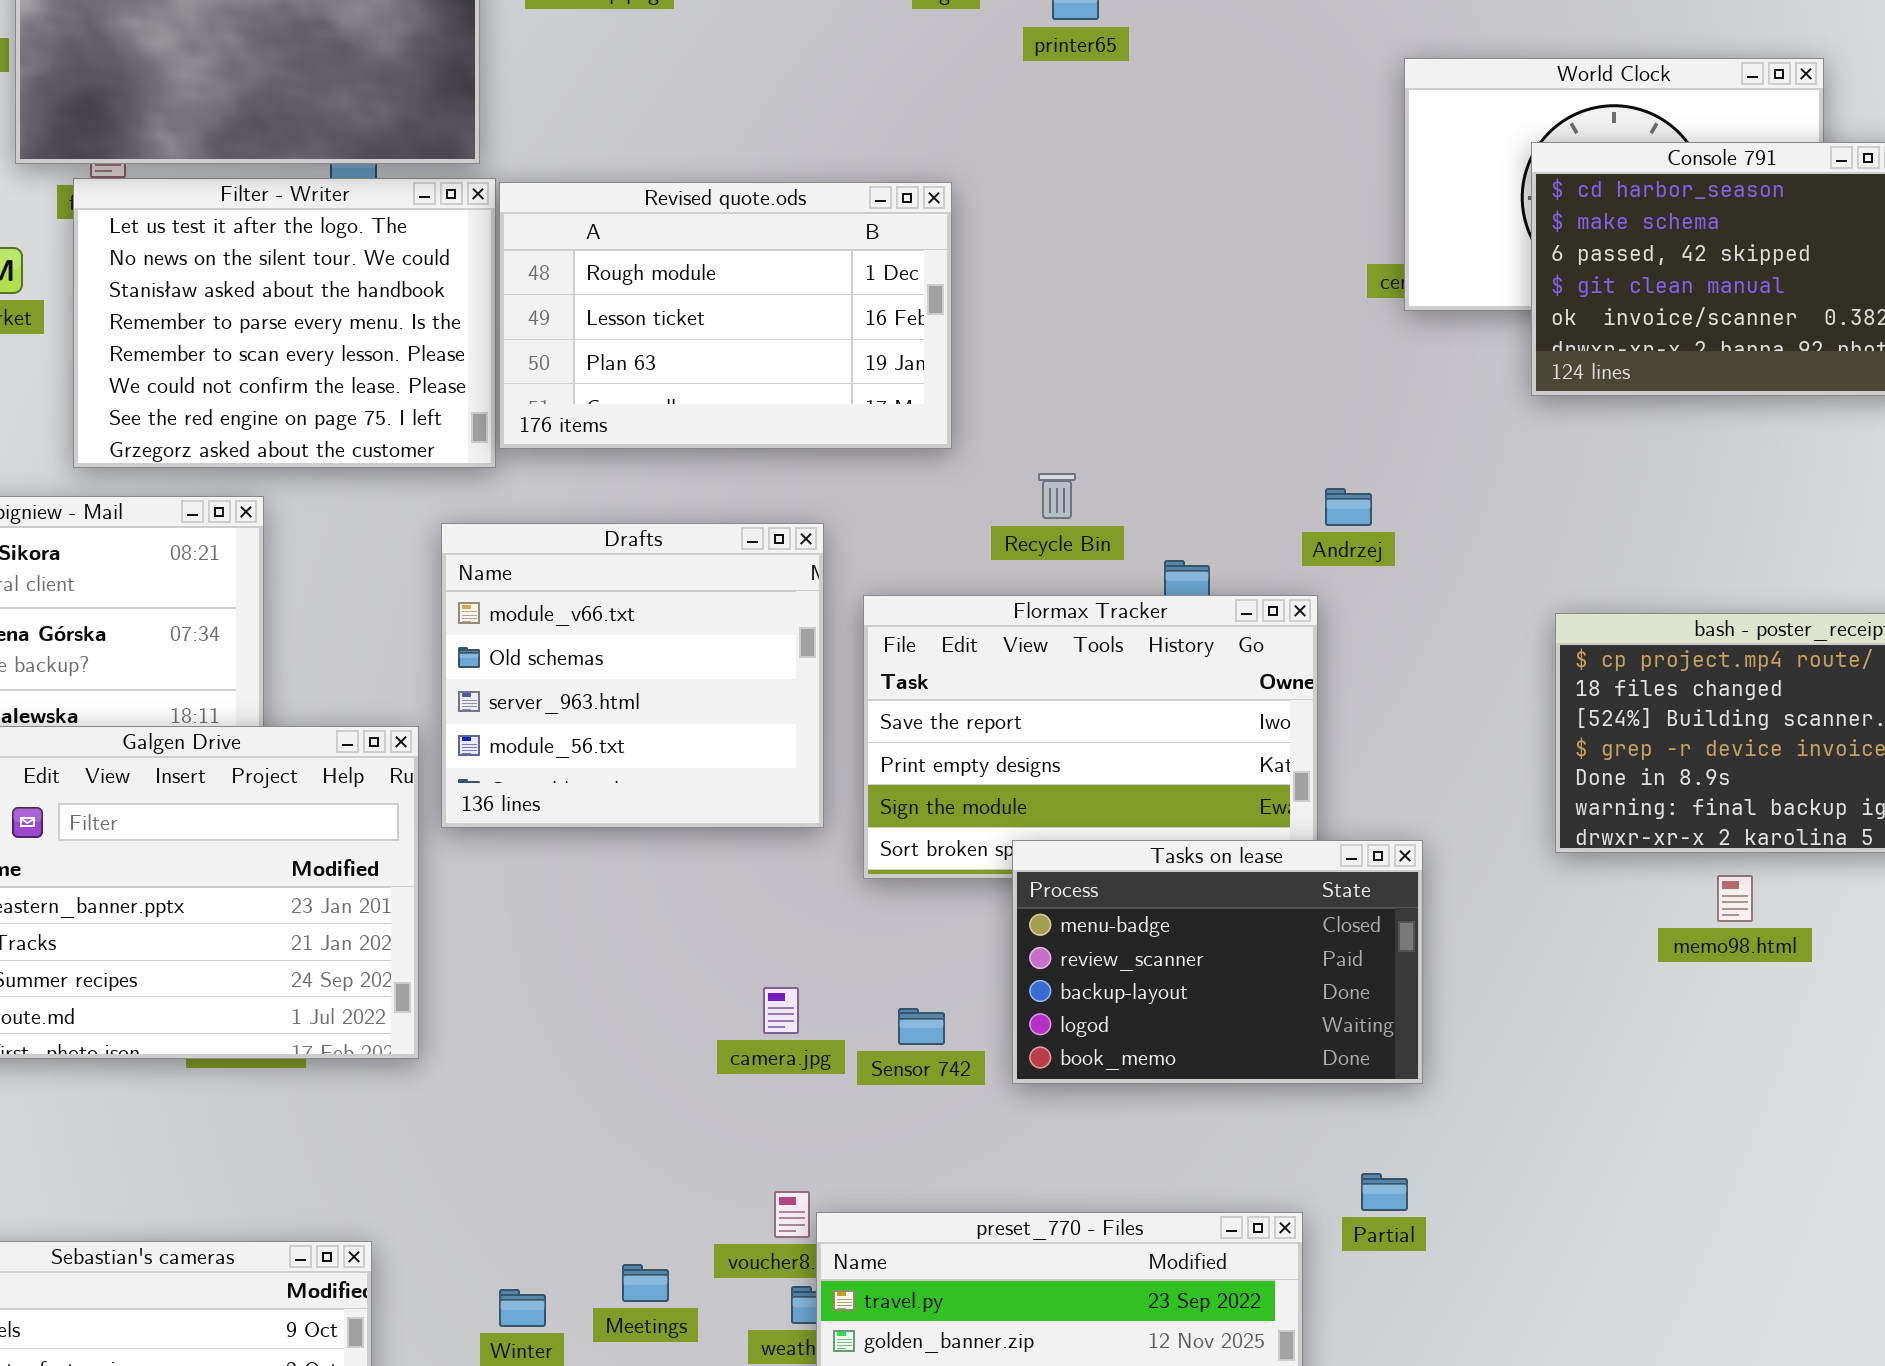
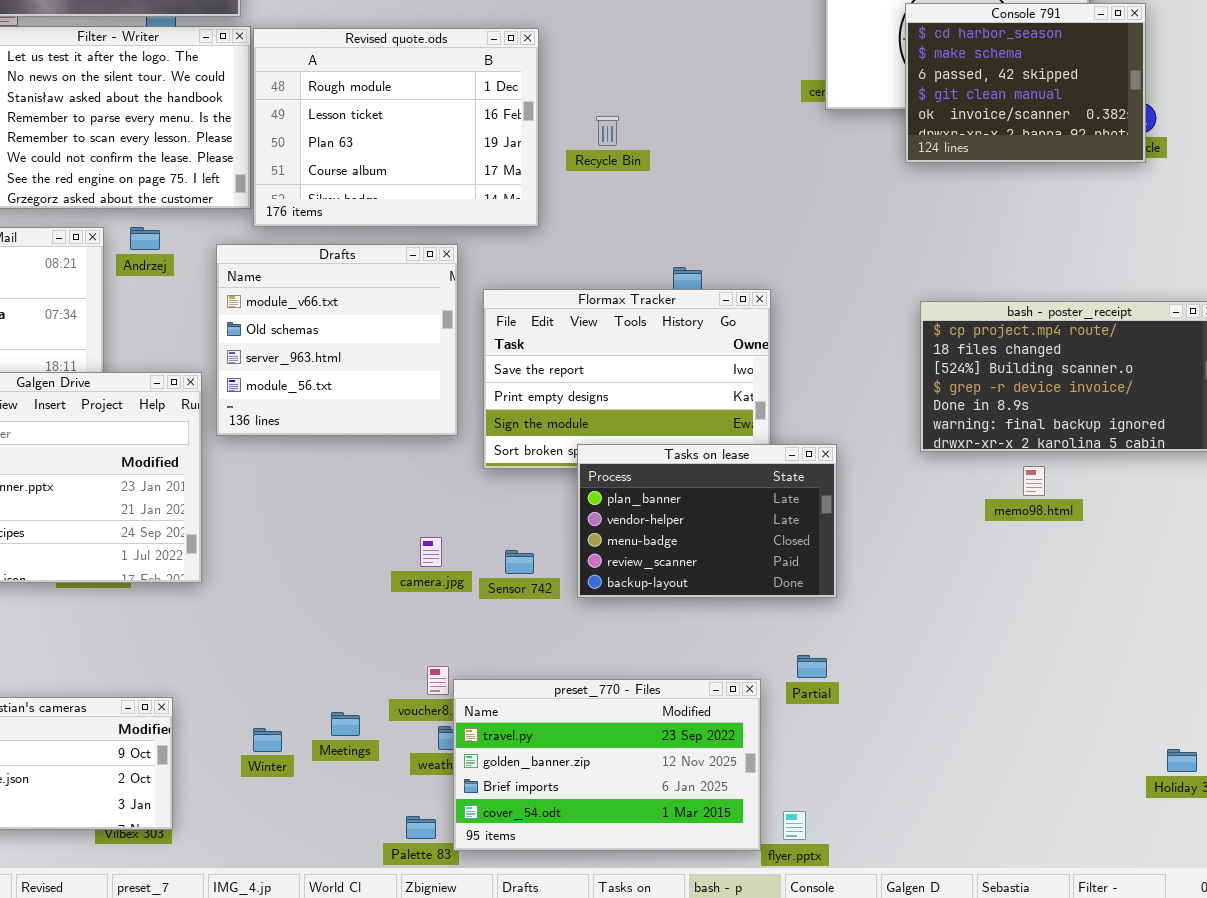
Revised quote.ods: [499,182,952,449] -> [253,28,539,227], resized
Recycle Bin: [1038,473,1076,519] -> [596,116,619,146], moved
Andrzej: [1325,488,1372,526] -> [130,227,160,250], moved
Tasks on lease: [1012,840,1423,1084] -> [577,444,837,598], scrolled up 2 rows

